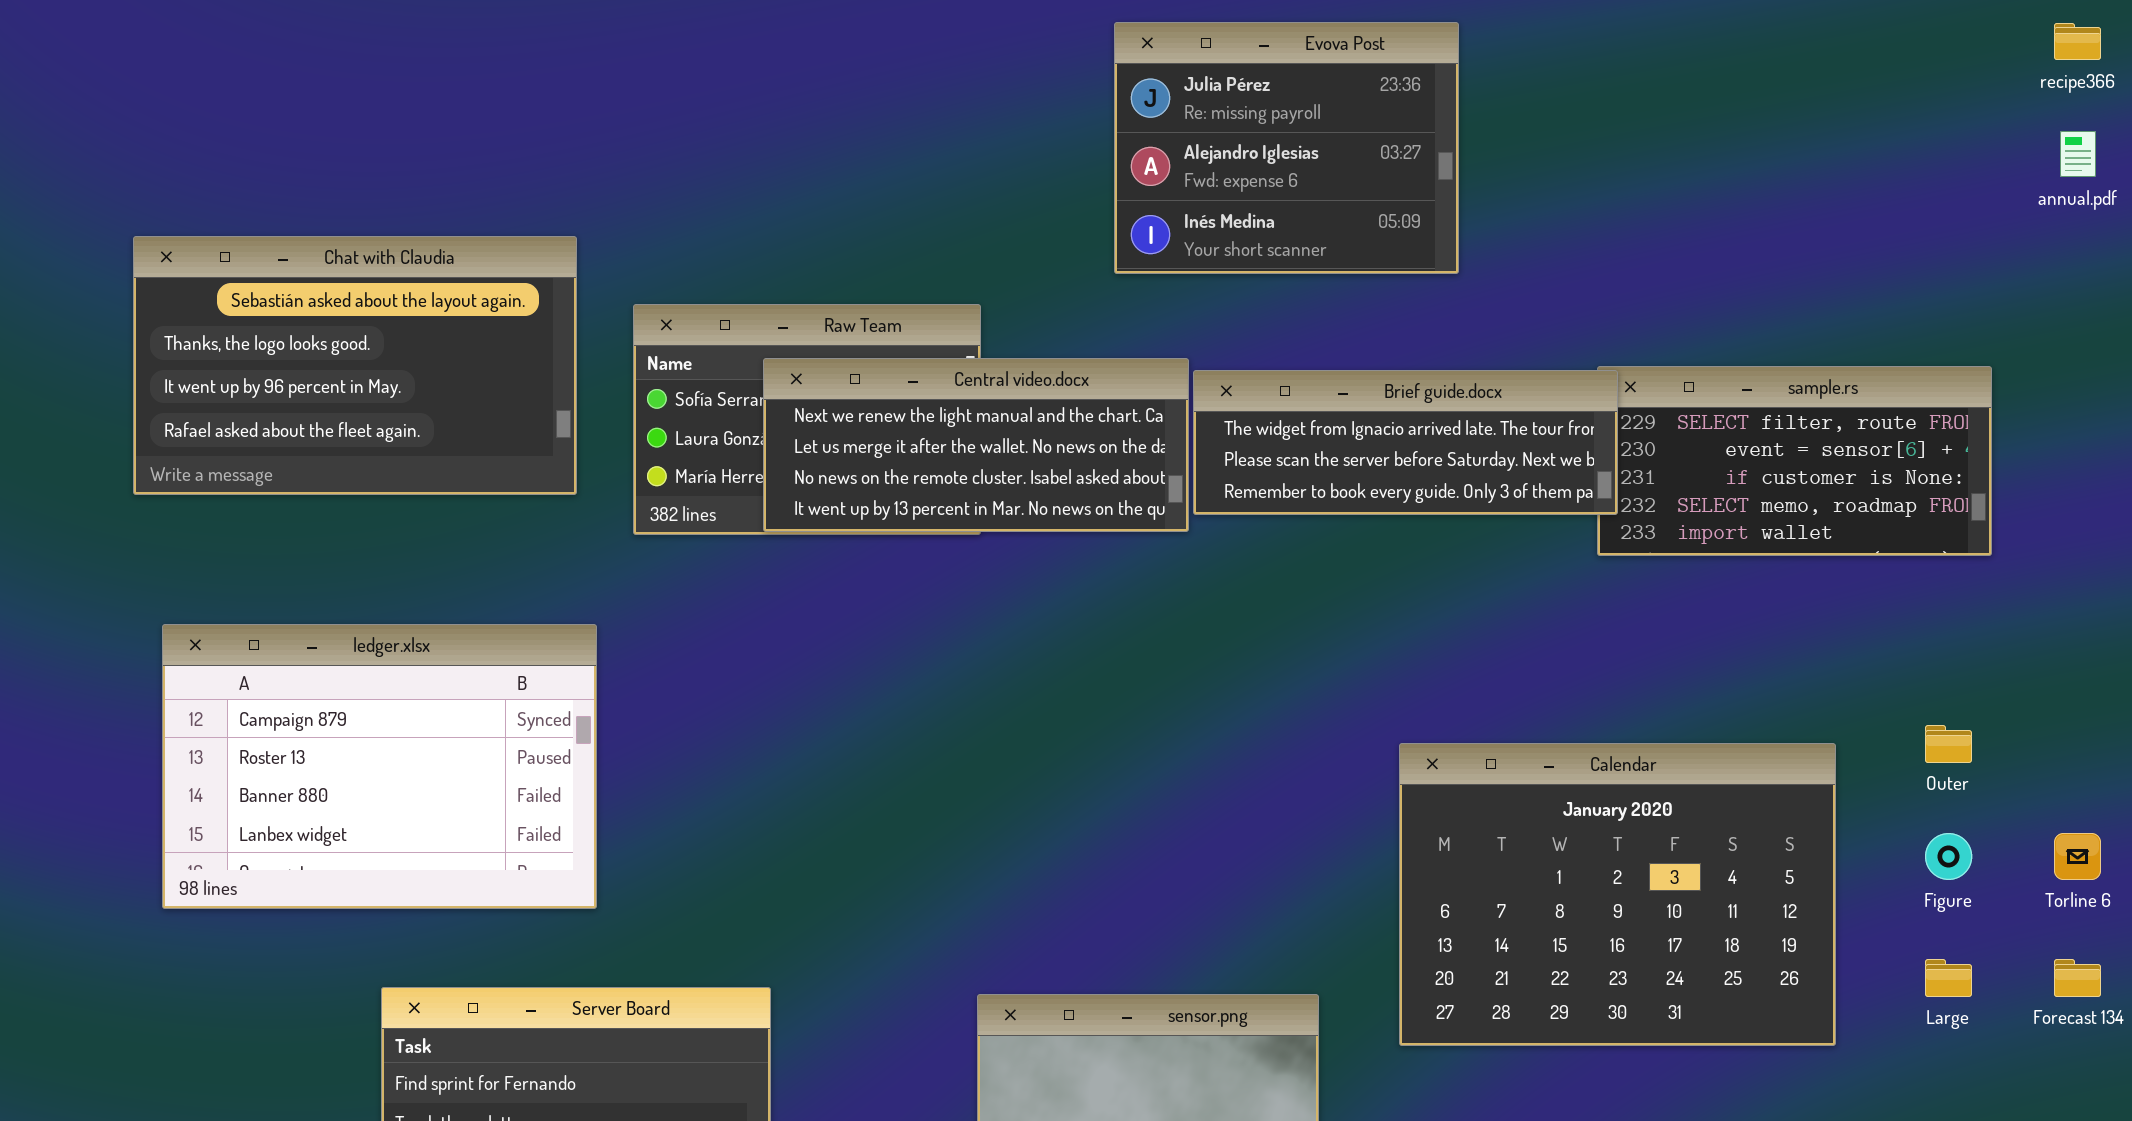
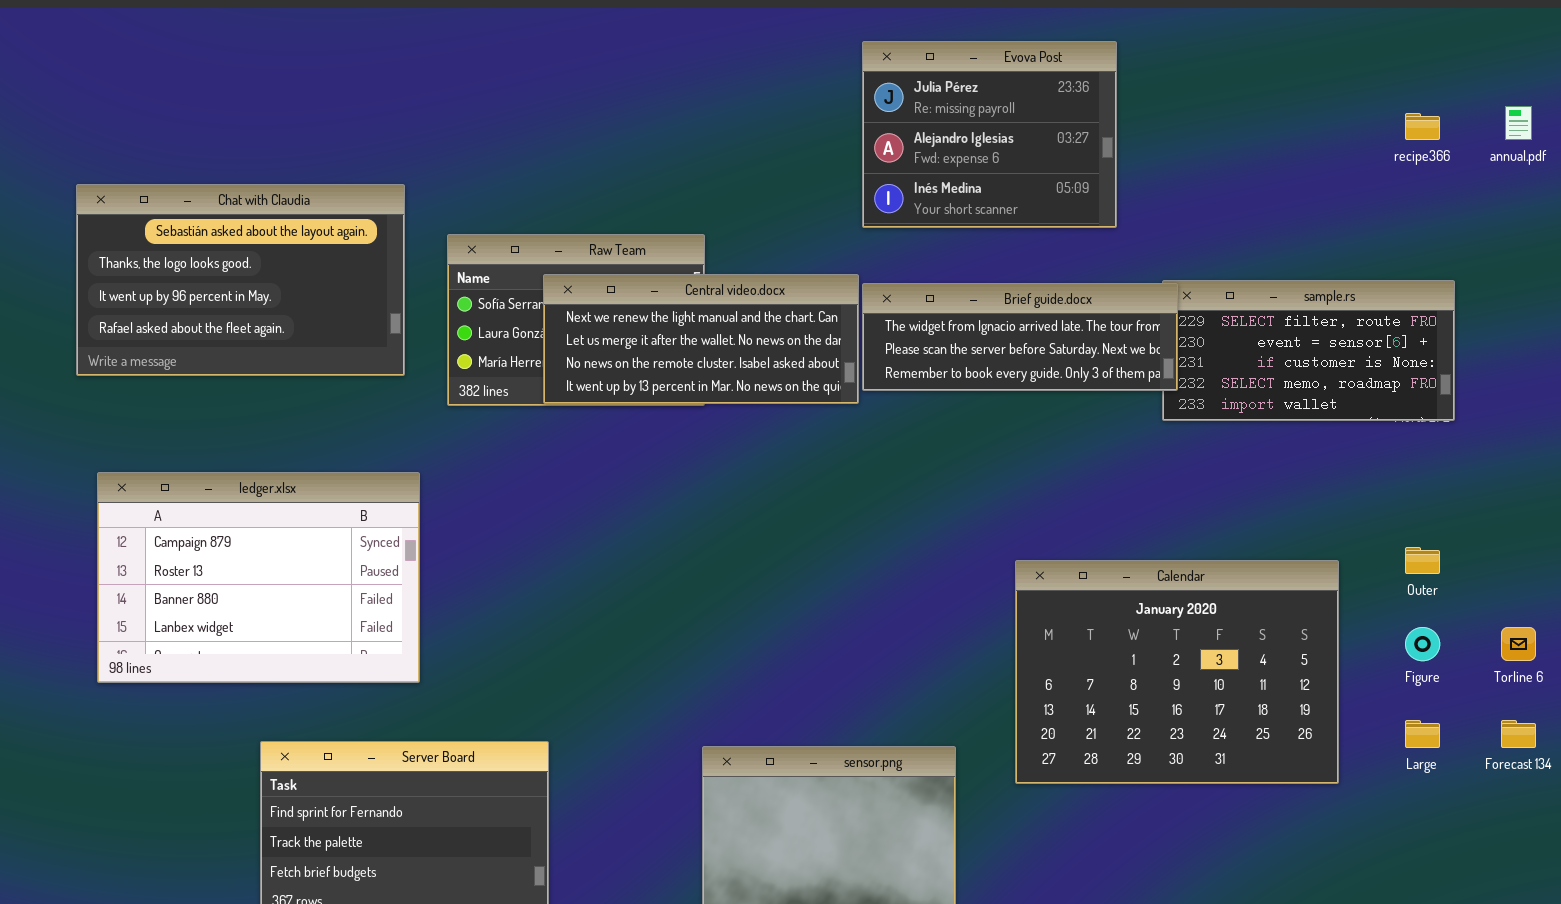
Evova Post: [1114,22,1459,274] -> [862,41,1117,228], moved
recipe366: [2054,23,2101,60] -> [1405,113,1440,140], moved

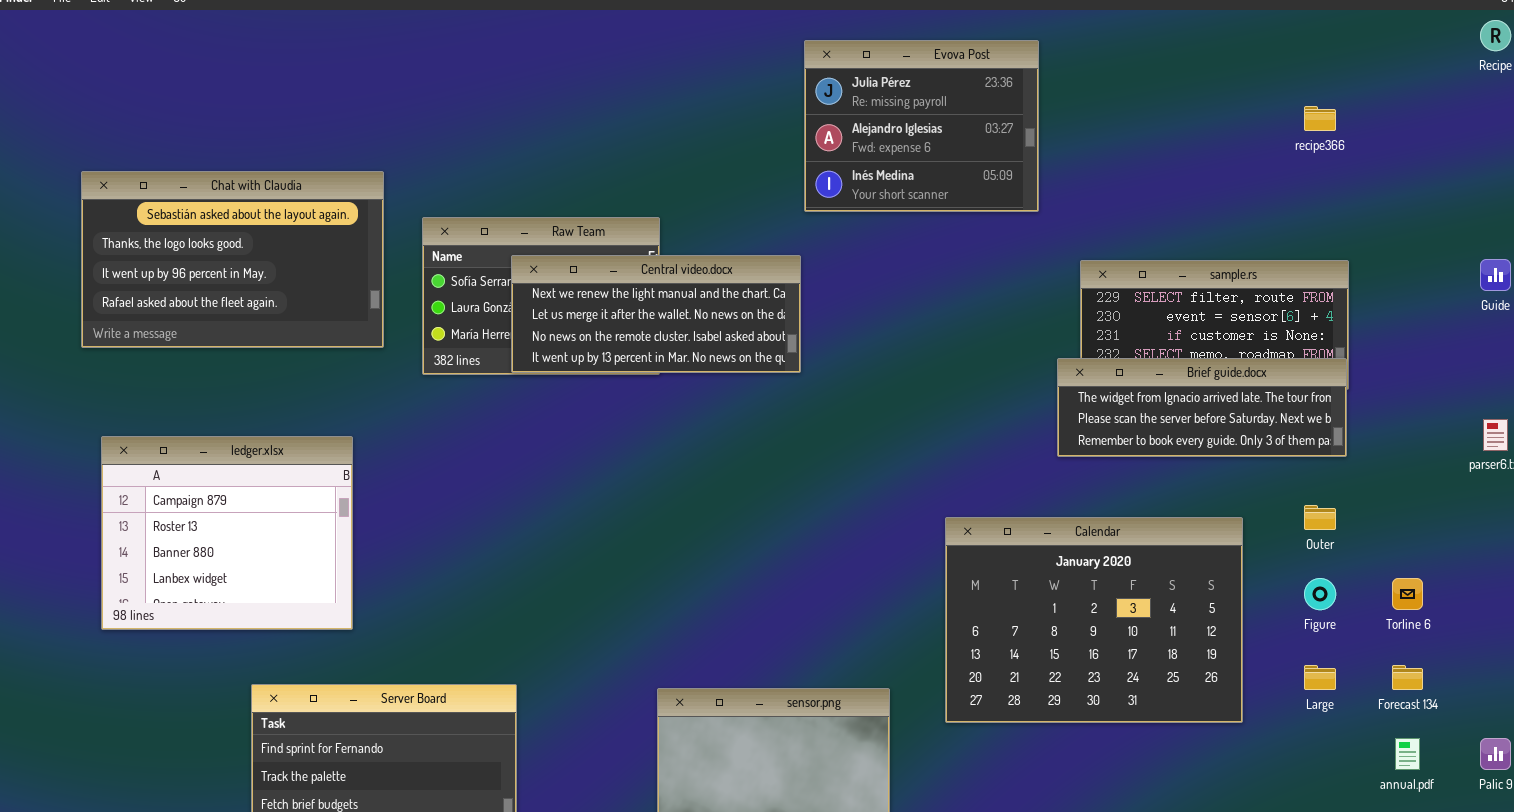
annual.pdf: [1505,106,1532,140] -> [1395,738,1420,770], moved
Brief guide.docx: [862,283,1178,391] -> [1057,358,1347,457], moved
ledger.xlsx: [97,472,420,683] -> [101,436,353,630], resized

